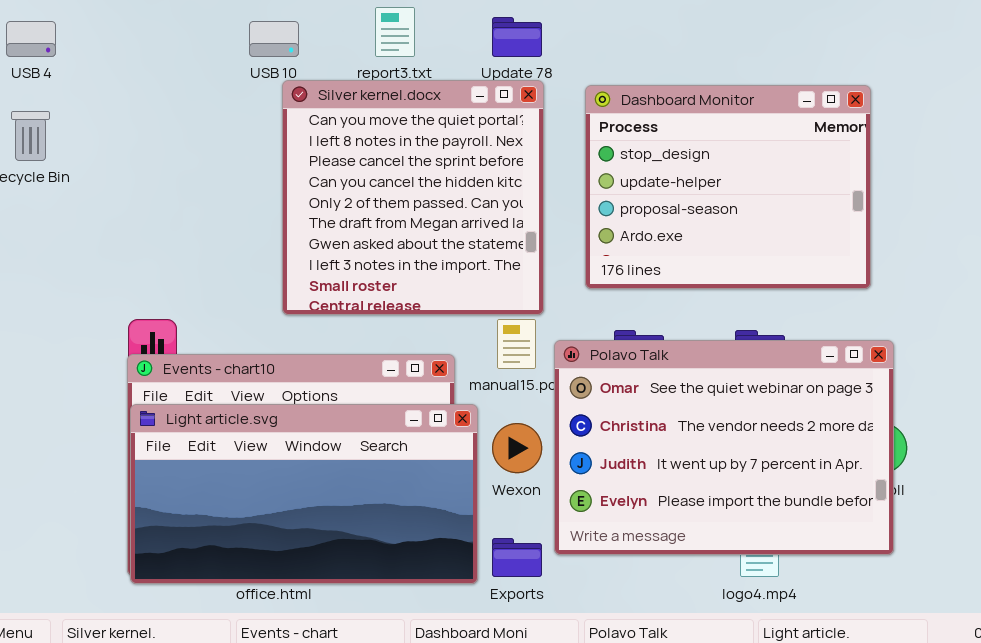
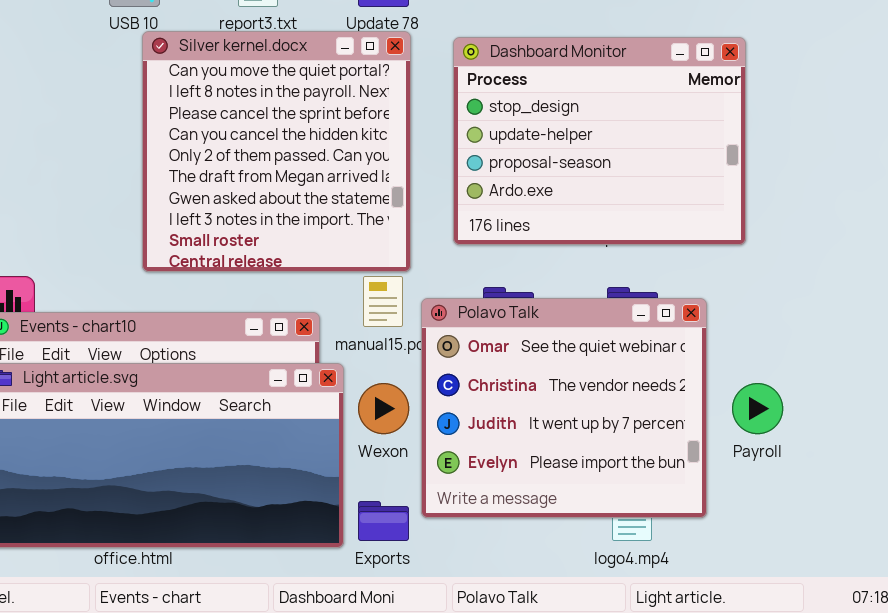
Polavo Talk: [554,340,894,555] -> [421,298,707,518], resized

